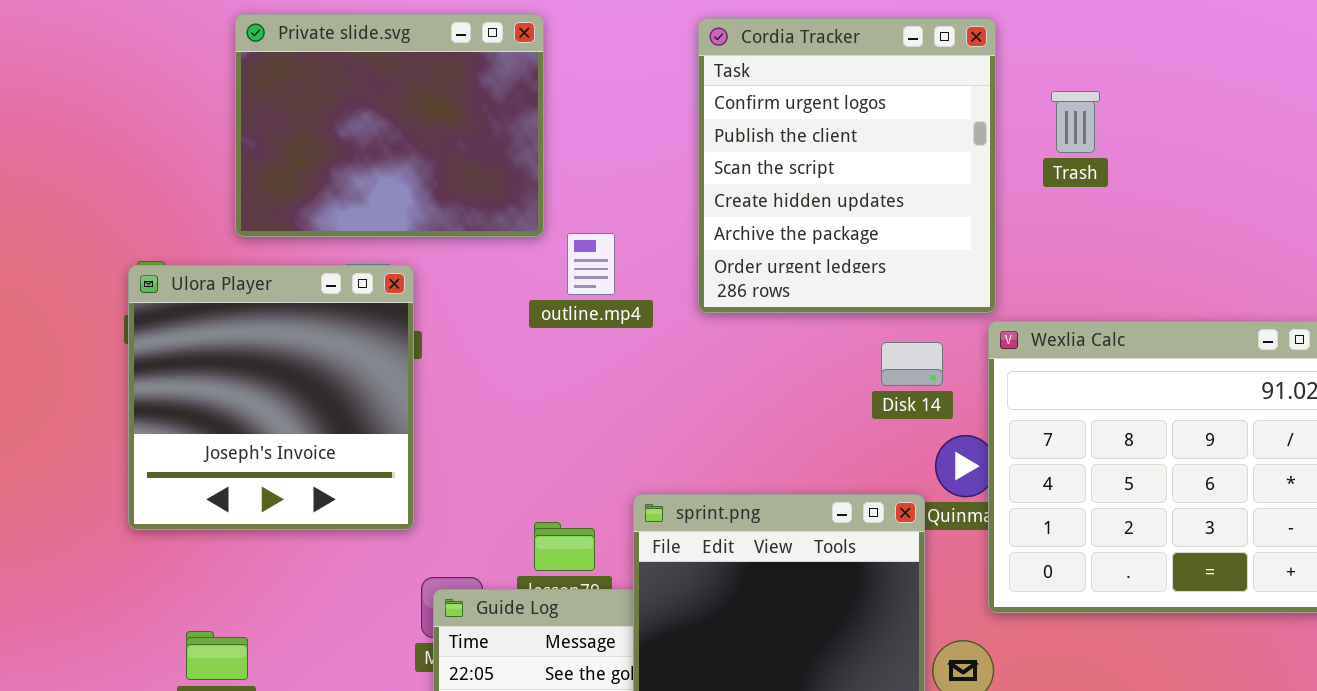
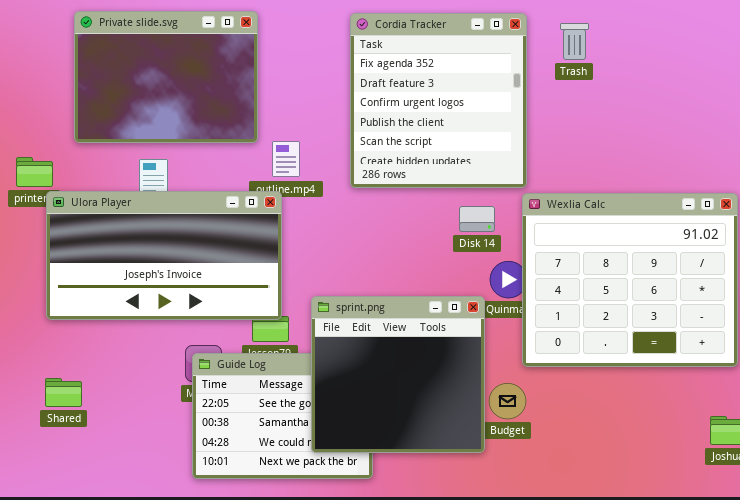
Cordia Tracker: [698,18,996,313] -> [350,13,527,188], scrolled up 2 rows
Trash: [1051,91,1100,153] -> [560,23,589,60], moved
Ulora Player: [128,265,414,530] -> [46,191,282,320], moved, resized

